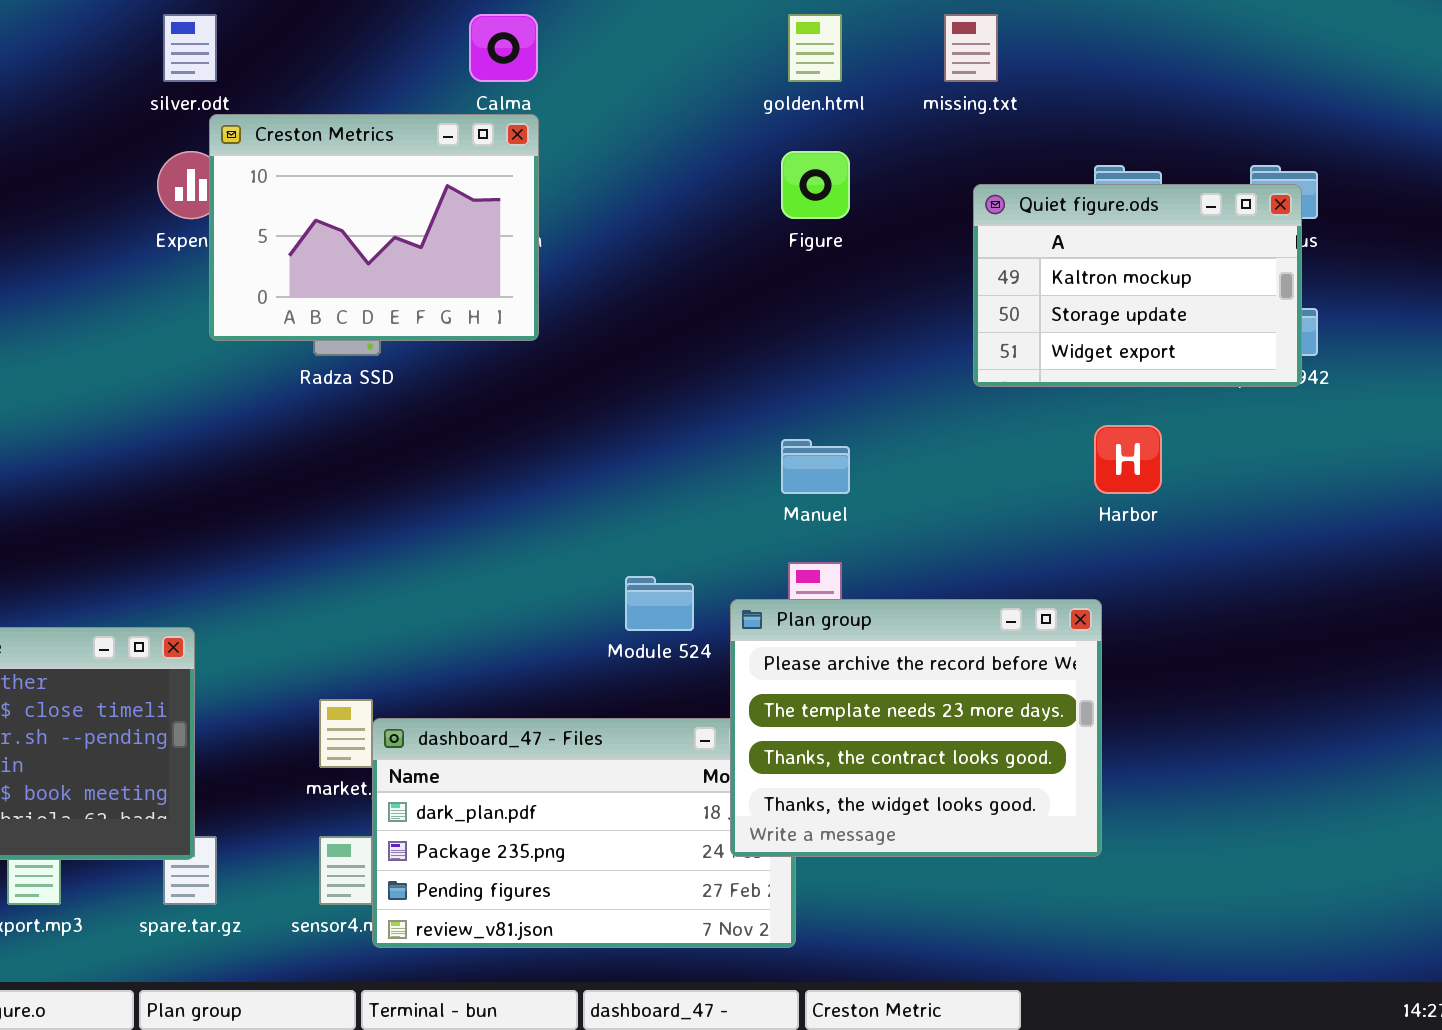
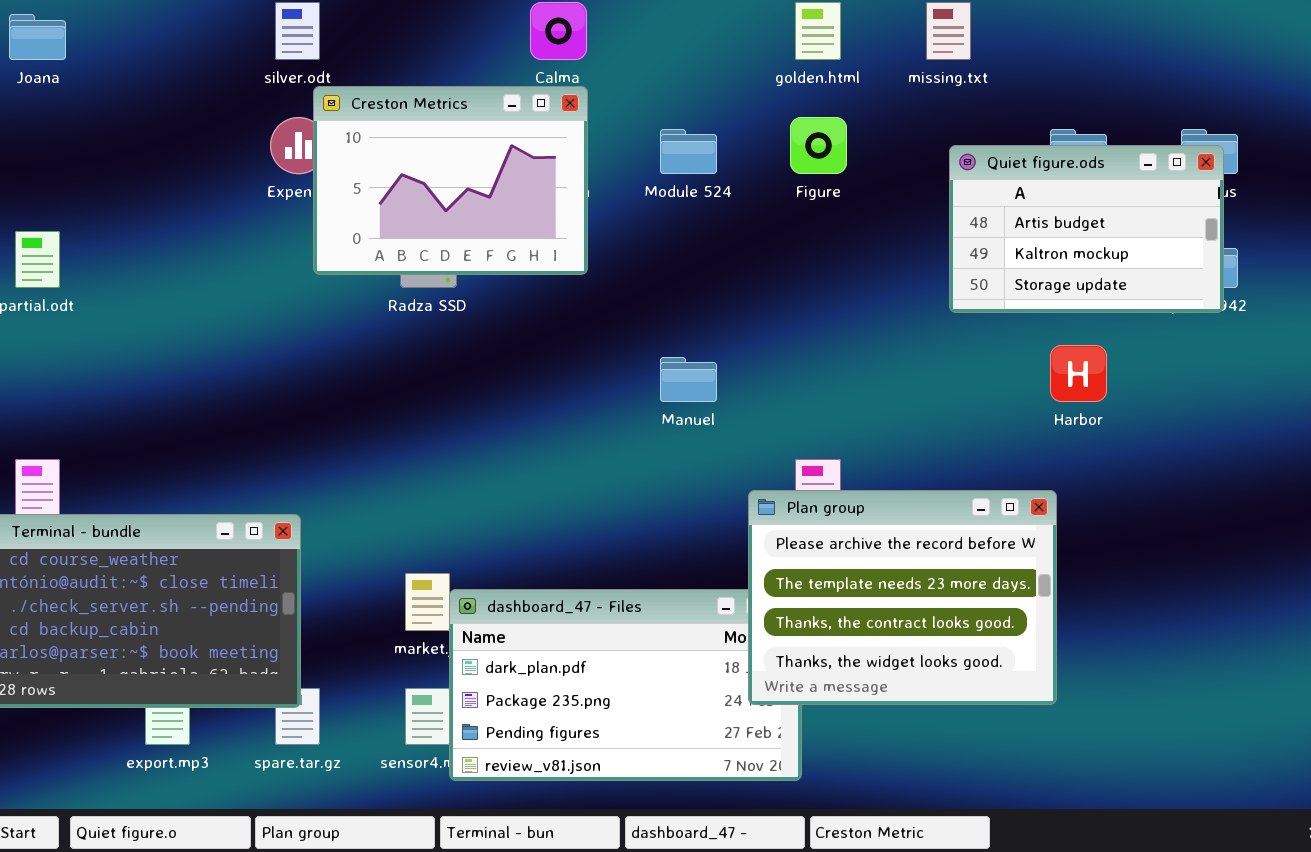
Quiet figure.ods: [973,184,1302,387] -> [949,145,1224,313], scrolled up 1 row
Manuel: [781,439,850,494] -> [660,357,717,402], moved
Module 524: [625,576,694,631] -> [660,129,717,174], moved

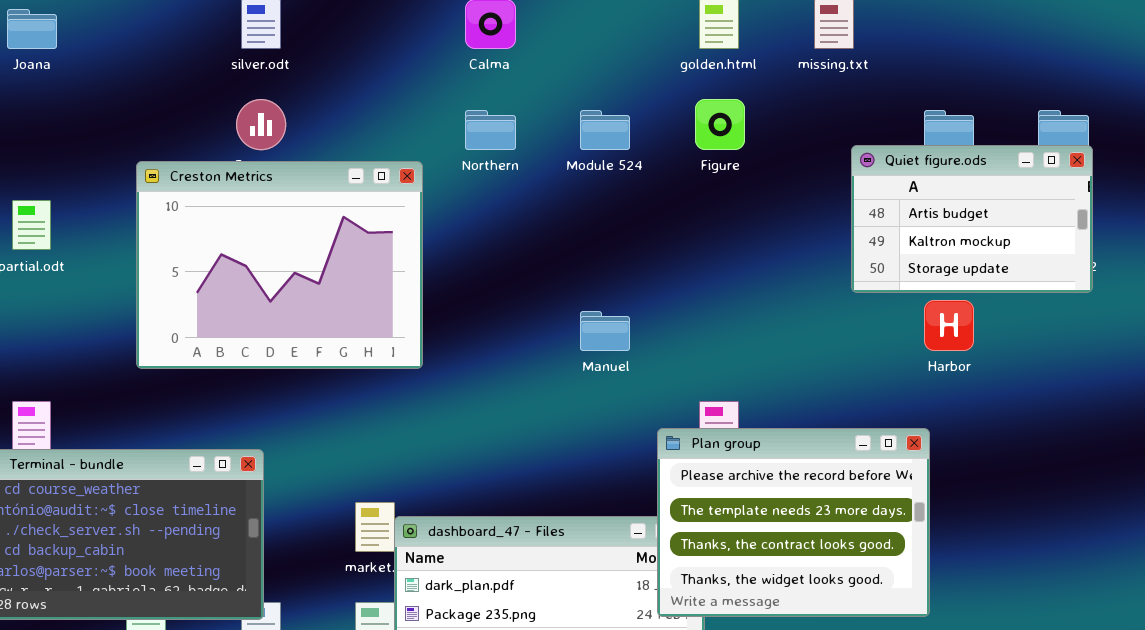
Creston Metrics: [313,86,588,275] -> [136,161,423,369], moved, resized
Quiet figure.ods: [949,145,1224,313] -> [851,145,1093,293], moved

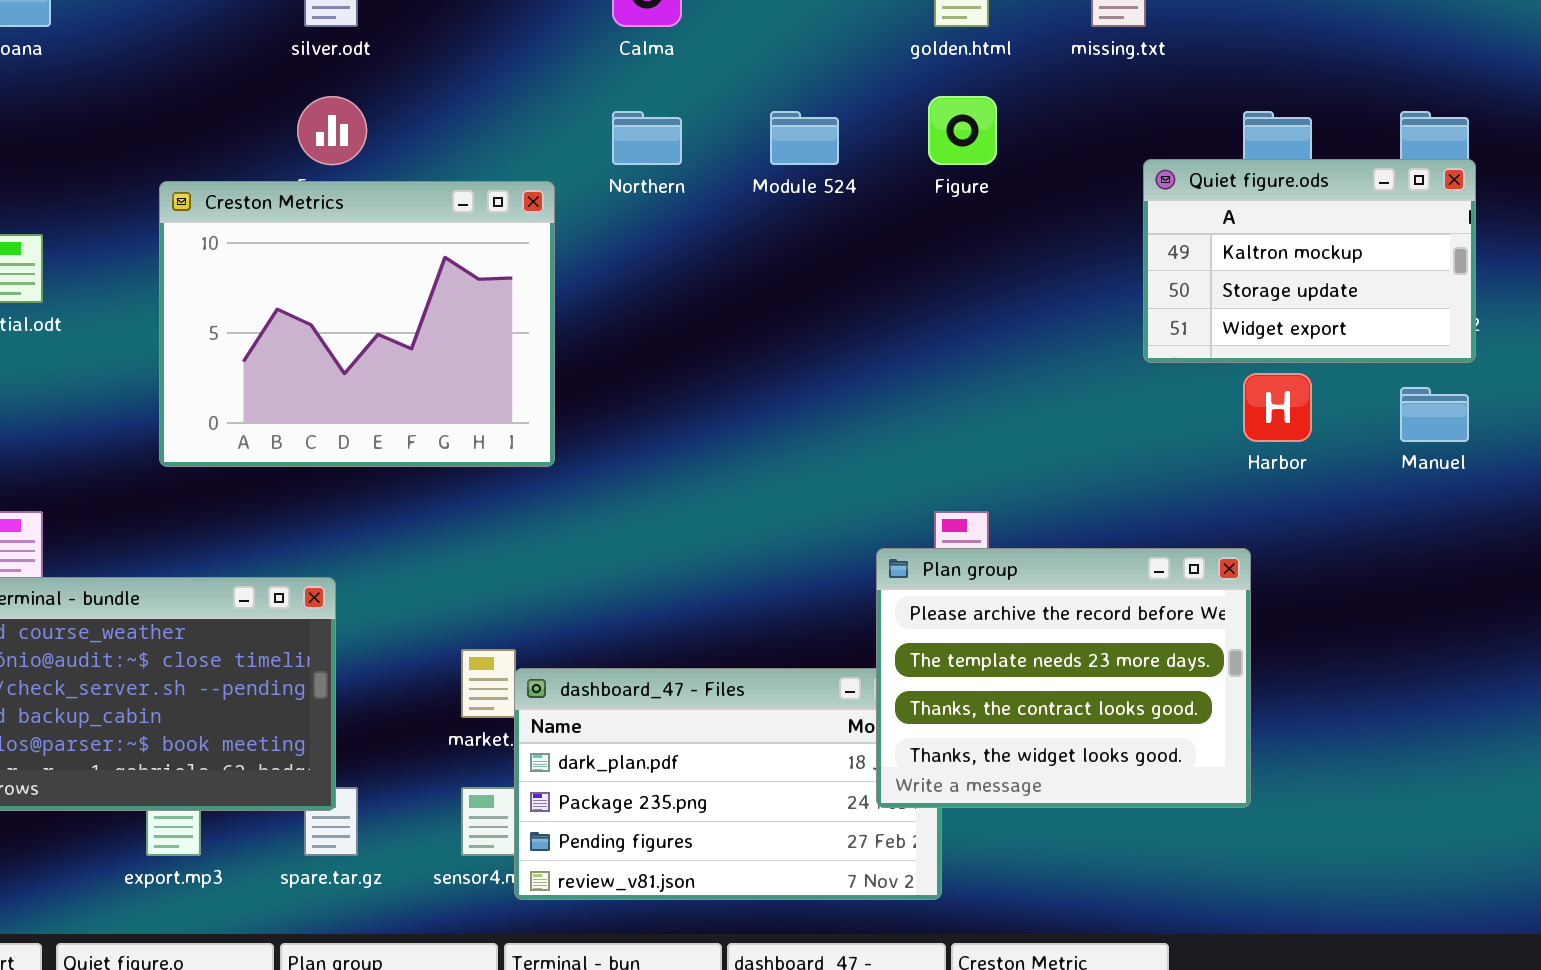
Quiet figure.ods: [851,145,1093,293] -> [1143,159,1476,363], scrolled down 1 row
Manuel: [580,311,630,351] -> [1400,387,1469,442], moved

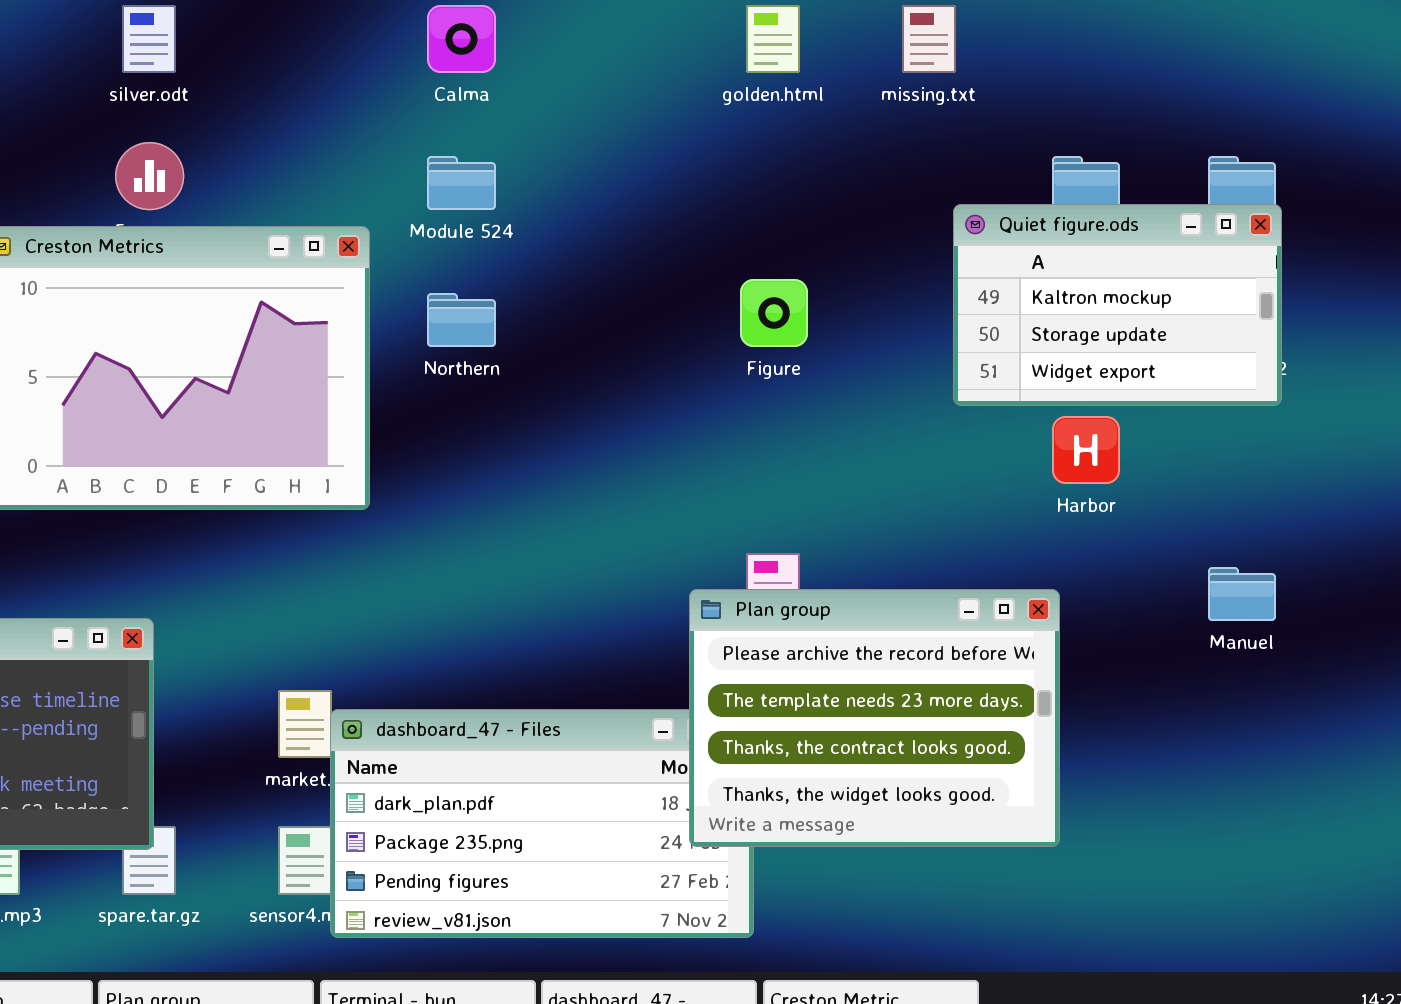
Figure: [928,96,997,165] -> [740,279,808,347], moved
Northern: [612,111,682,165] -> [427,293,496,347], moved
Module 524: [770,111,839,165] -> [427,156,496,210], moved
Manuel: [1400,387,1469,442] -> [1208,567,1276,621], moved

